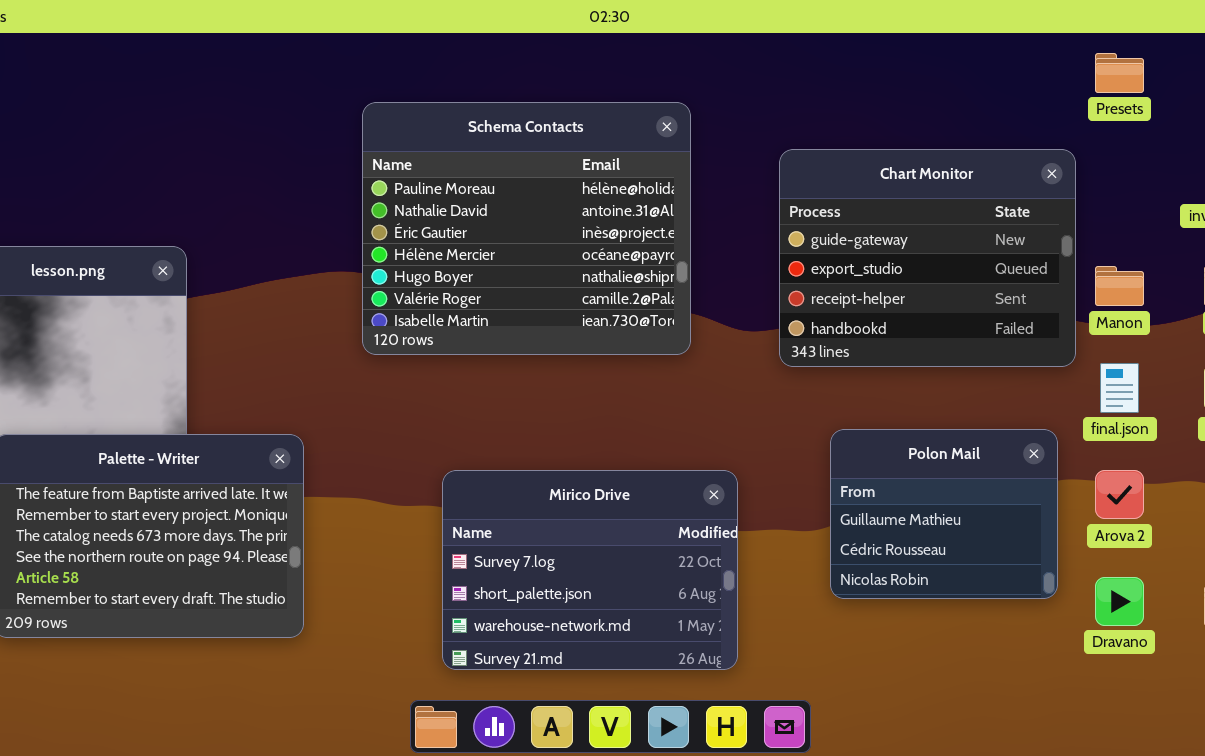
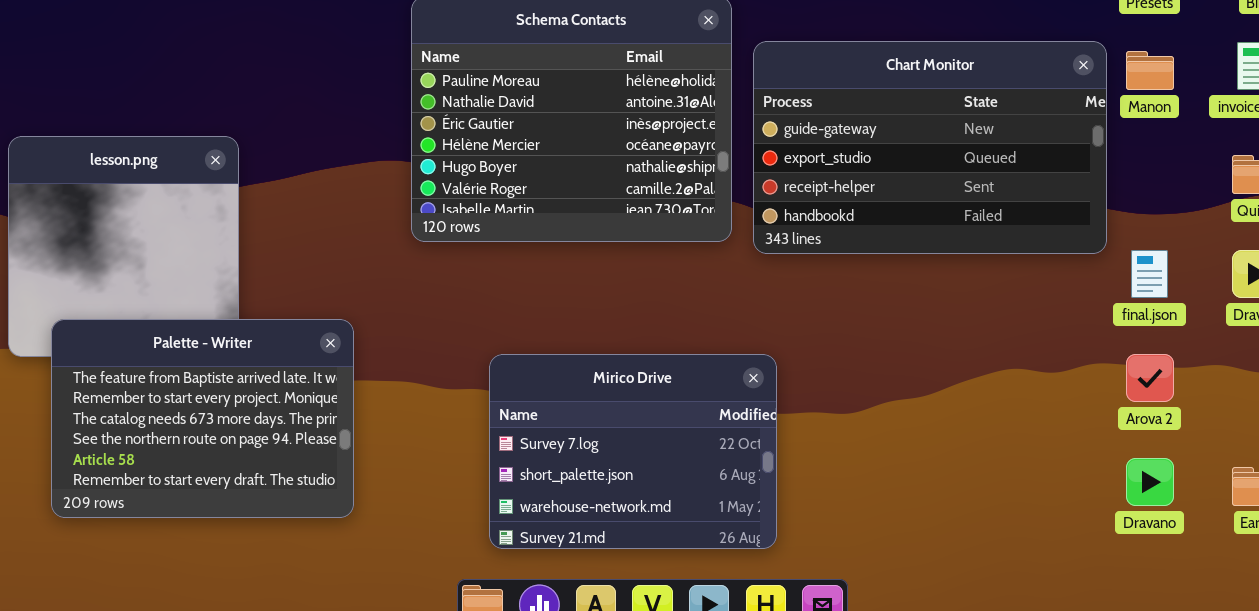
Chart Monitor: [779,149,1076,367] -> [753,41,1107,254], resized
Manon: [1095,266,1144,306] -> [1126,51,1174,90], moved
Polon Mail: [830,429,1058,599] -> none, closed

